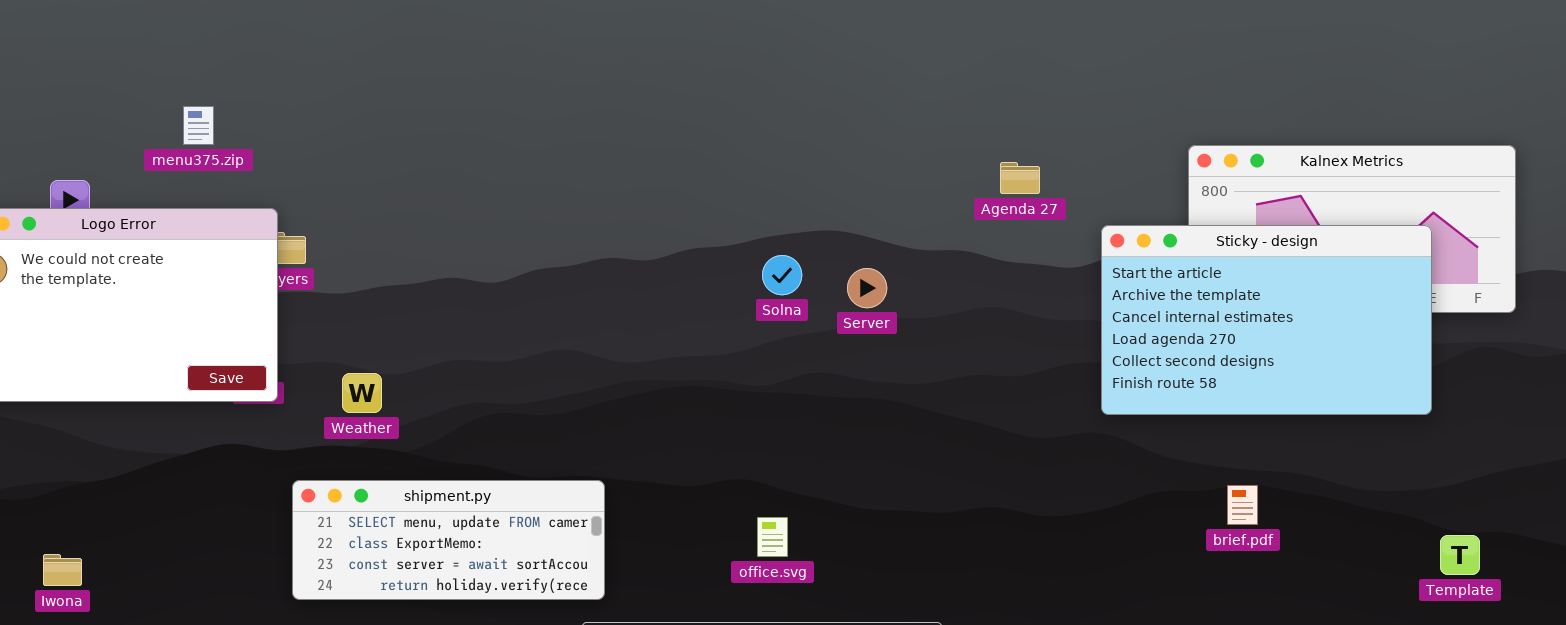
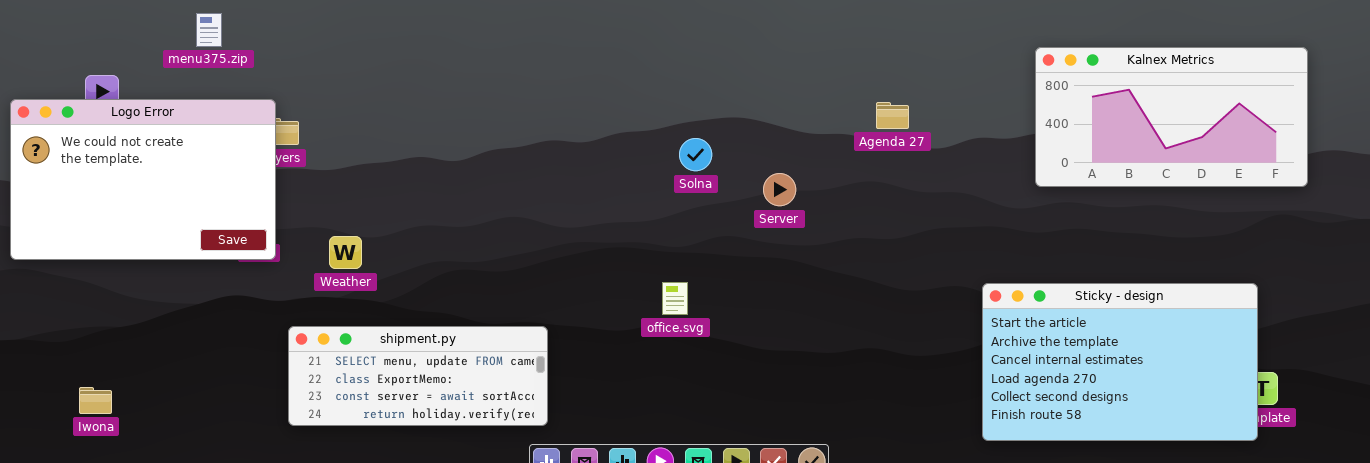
Agenda 27: [1000,162,1040,194] -> [876,102,909,129], moved
Sticky - design: [1101,225,1432,415] -> [982,283,1258,441], moved
Server: [847,268,887,308] -> [763,173,796,206], moved
office.svg: [757,517,788,557] -> [662,282,688,315], moved

